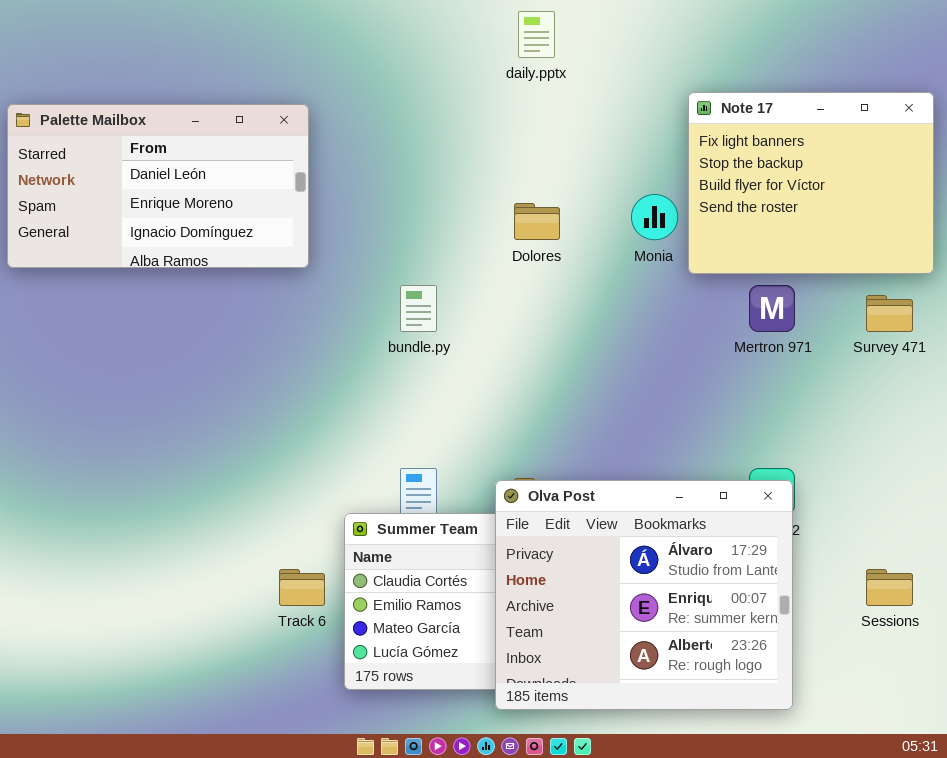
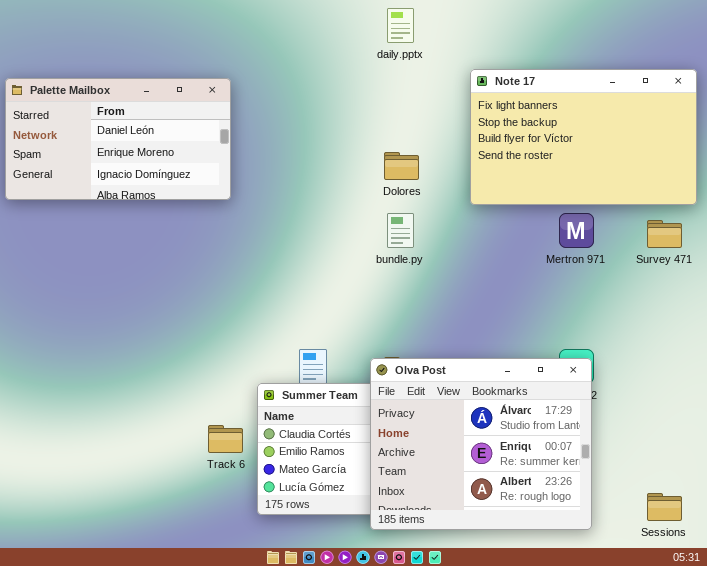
Note 17: [688,92,934,274] -> [470,69,697,205], resized
bundle.py: [400,285,437,332] -> [387,213,414,248], moved
Sessions: [866,569,913,606] -> [647,493,682,521], moved

